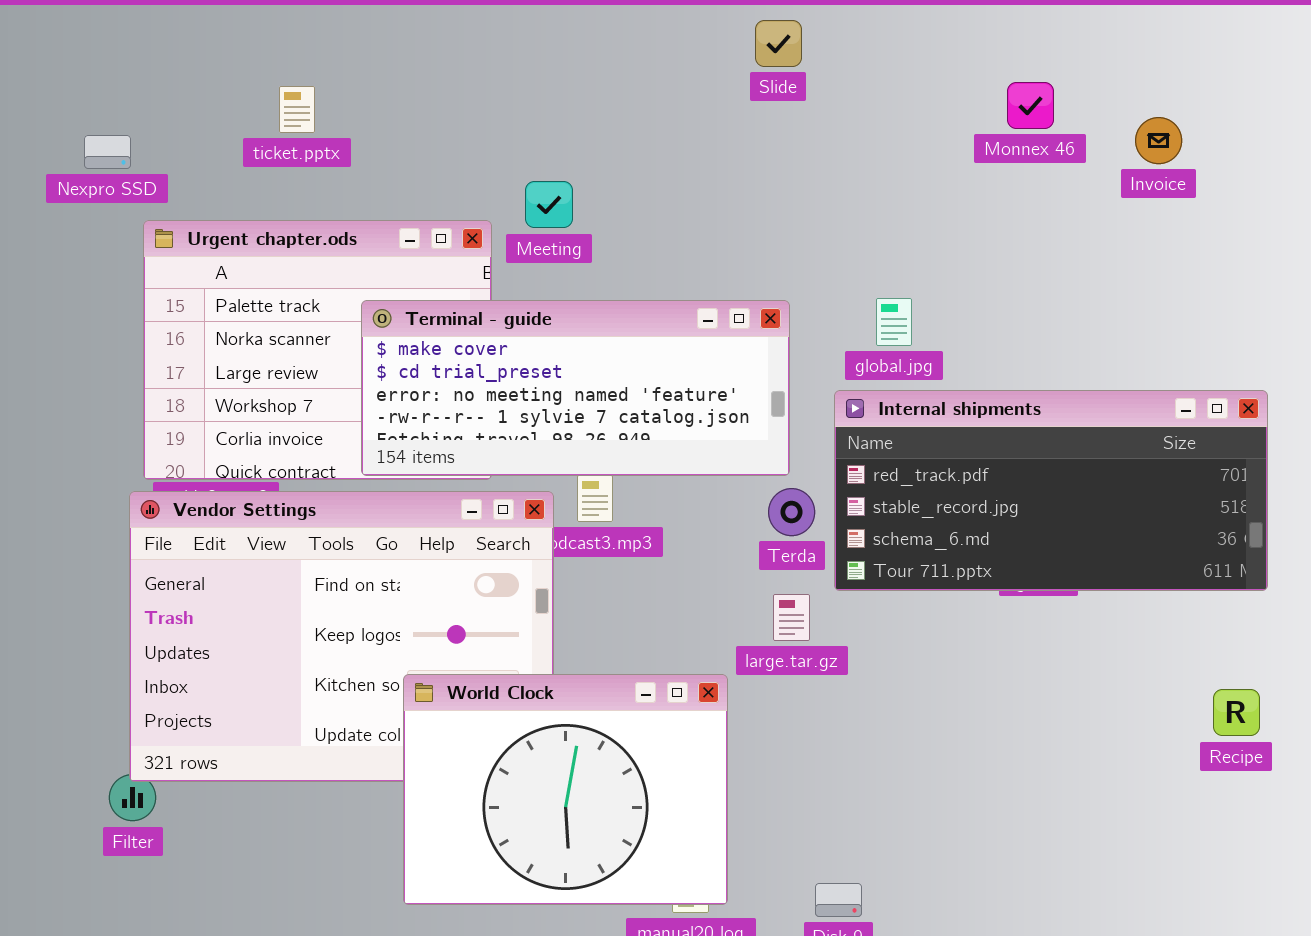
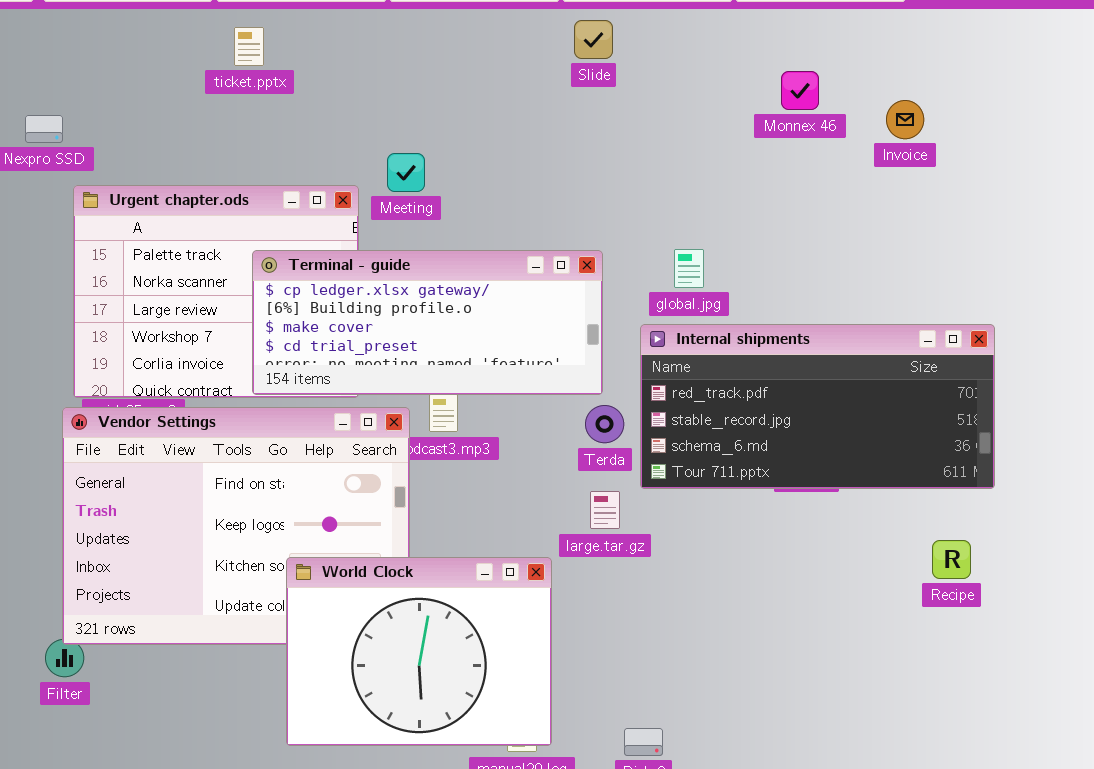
ticket.pptx: [279,86,315,133] -> [234,27,264,66], moved
Terminal - guide: [361,300,790,476] -> [252,250,603,395], scrolled up 2 rows
Recipe: [1213,689,1260,736] -> [932,540,971,579], moved

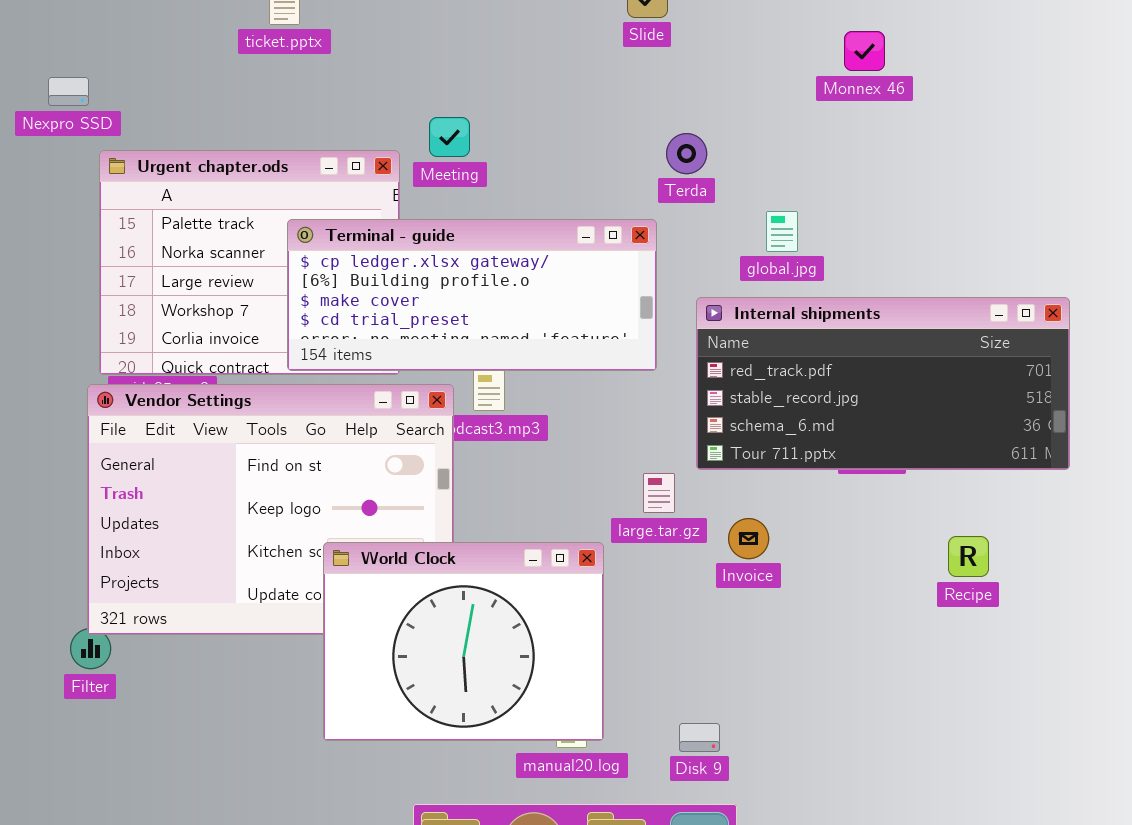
Invoice: [886,100,924,139] -> [728,518,769,559], moved
global.jpg: [674,249,704,288] -> [766,211,798,252], moved
Terda: [585,405,624,443] -> [666,133,707,174], moved
Recipe: [932,540,971,579] -> [948,536,989,577], moved

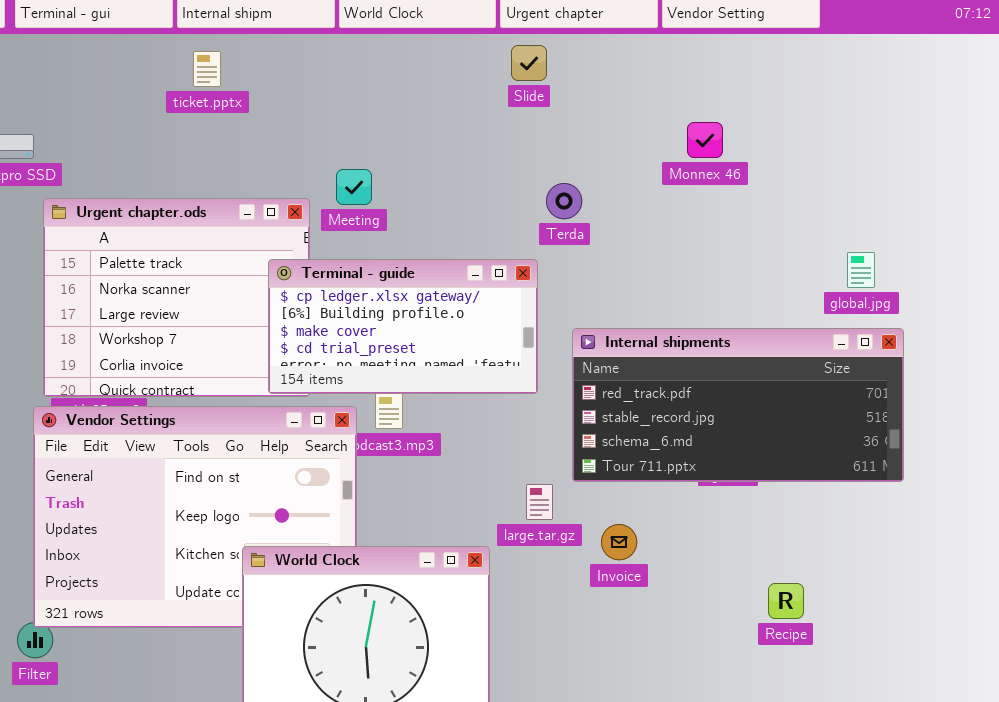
Monnex 46: [844,31,885,71] -> [687,122,723,158], moved
global.jpg: [766,211,798,252] -> [847,252,875,288], moved
Terminal - guide: [287,219,657,371] -> [268,259,538,394], resized
Recipe: [948,536,989,577] -> [768,583,804,619], moved

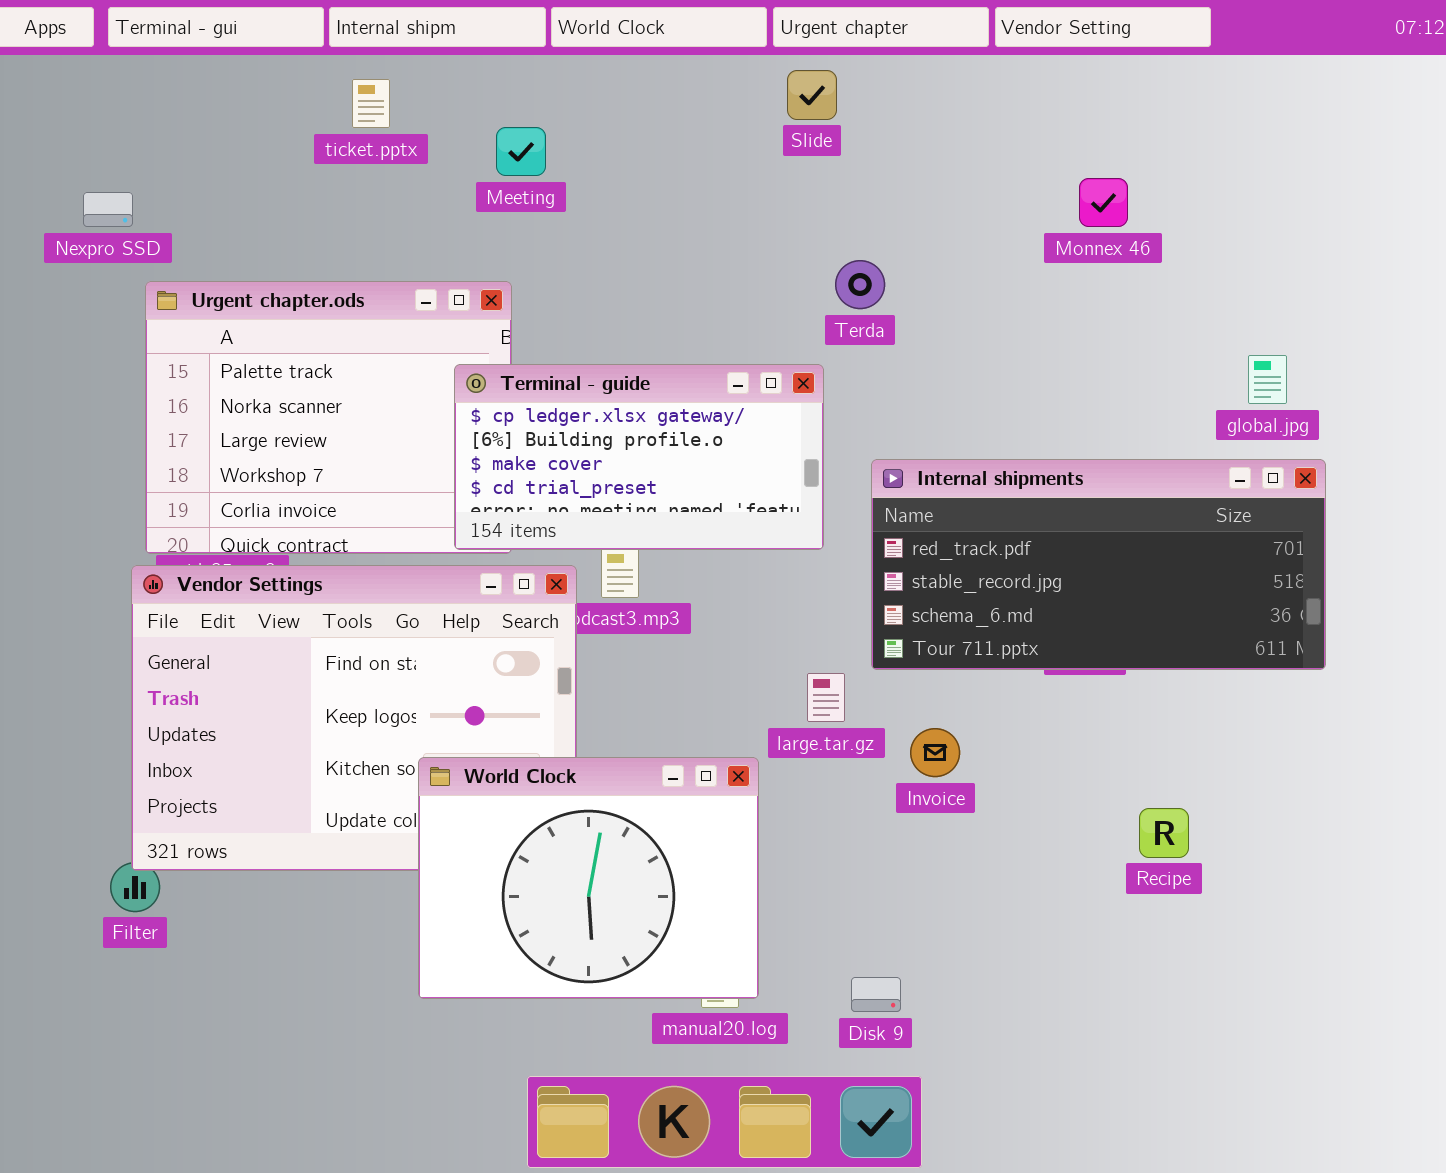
Monnex 46: [687,122,723,158] -> [1079,178,1128,227], moved
Meeting: [336,169,372,205] -> [496,127,546,176], moved

